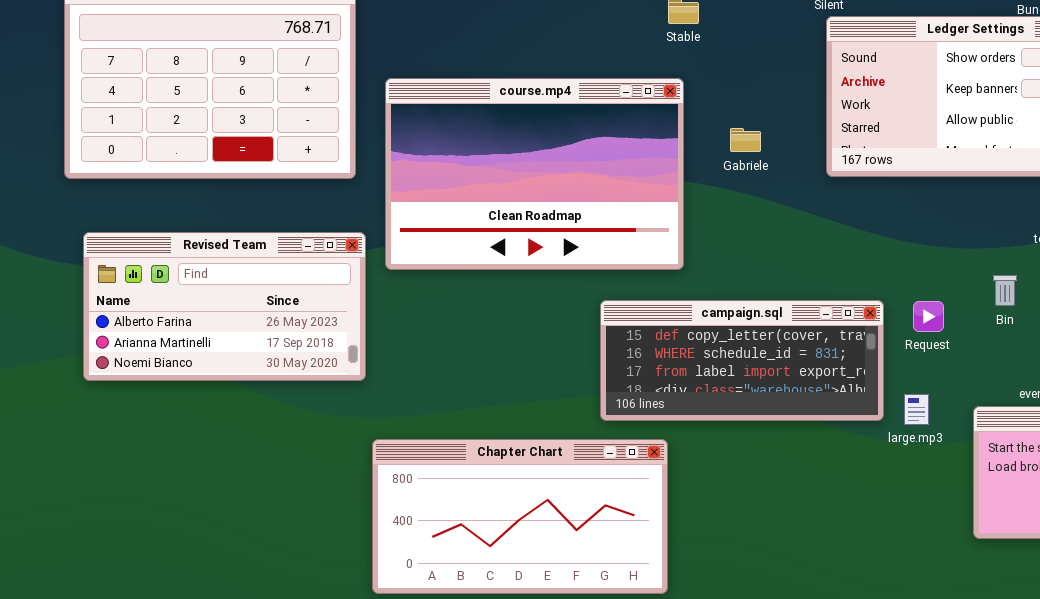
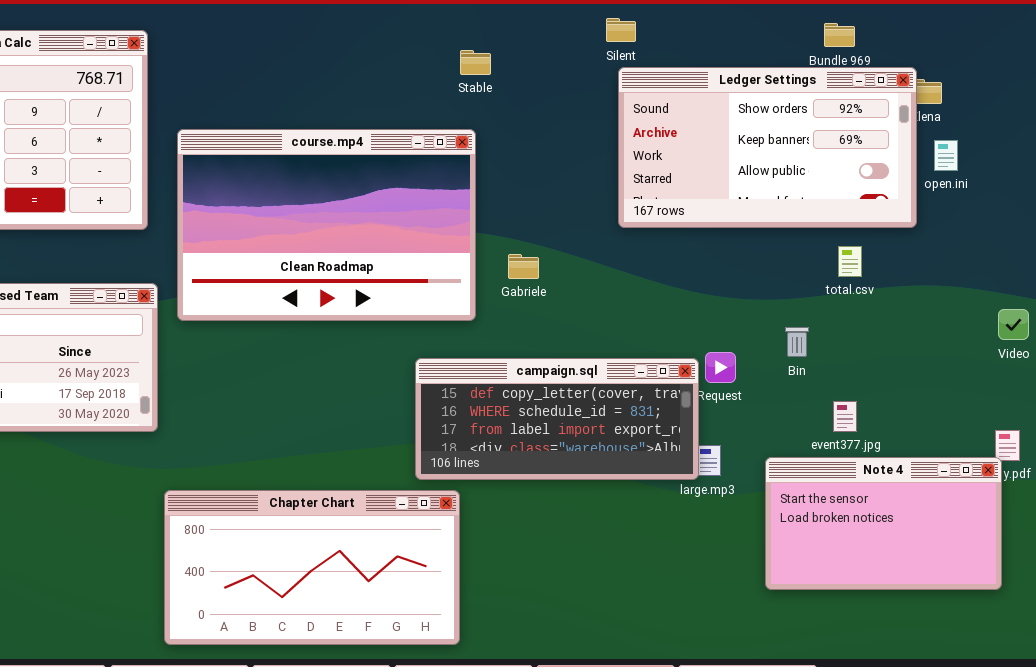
Gabriele: [730,128,761,152] -> [508,254,539,279], moved
campaign.sql: [600,300,884,421] -> [415,358,699,480], moved

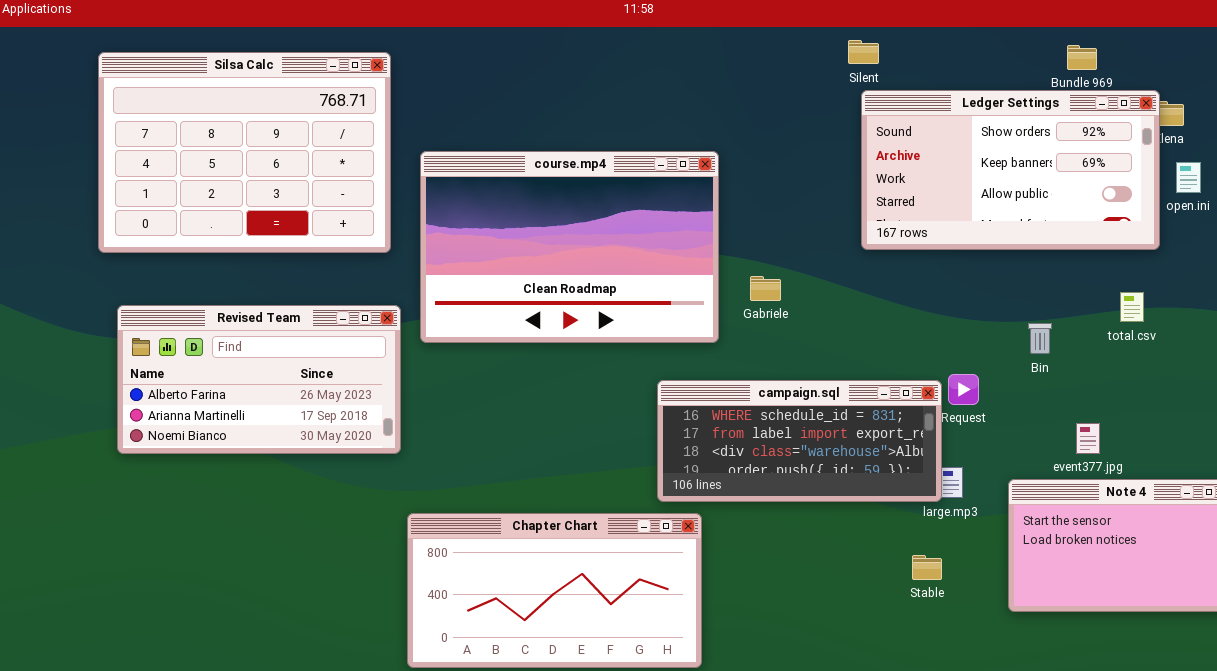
Stable: [460,50,491,75] -> [912,555,942,580], moved
total.csv: [838,246,862,277] -> [1120,292,1144,322], moved
Bin: [785,327,809,357] -> [1028,323,1052,354], moved
campaign.sql: [415,358,699,480] -> [657,380,942,502], scrolled down 1 row

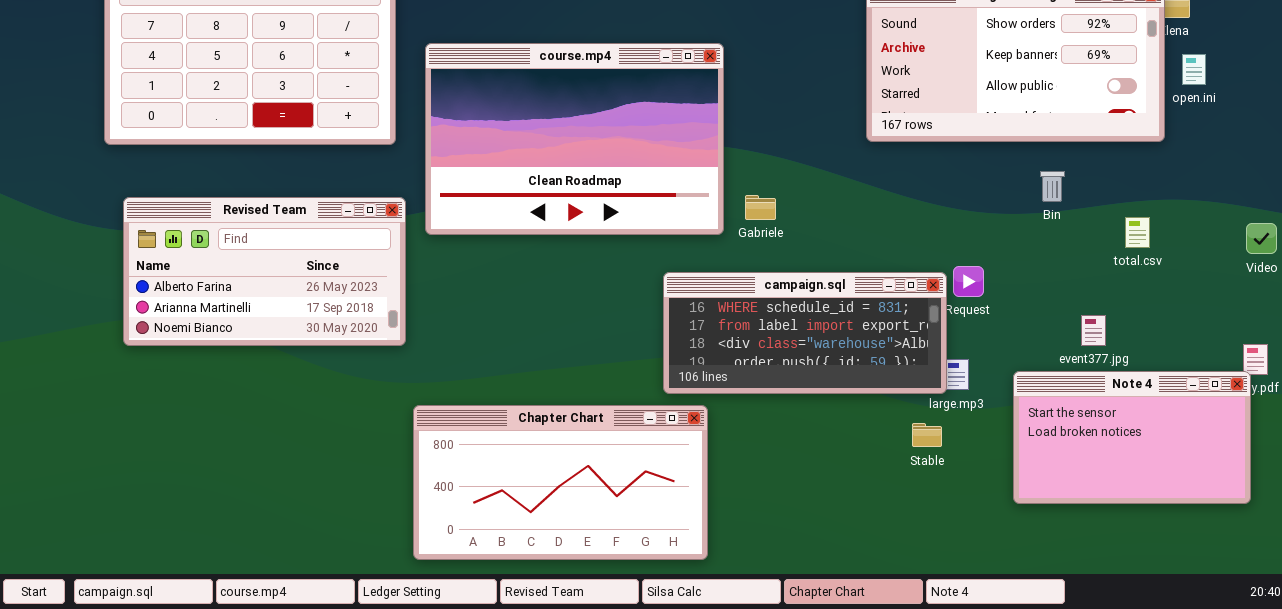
Gabriele: [750,276,781,301] -> [745,195,776,220], moved
total.csv: [1120,292,1144,322] -> [1125,217,1150,248], moved
Bin: [1028,323,1052,354] -> [1040,171,1065,202], moved
Stable: [912,555,942,580] -> [912,423,942,447], moved

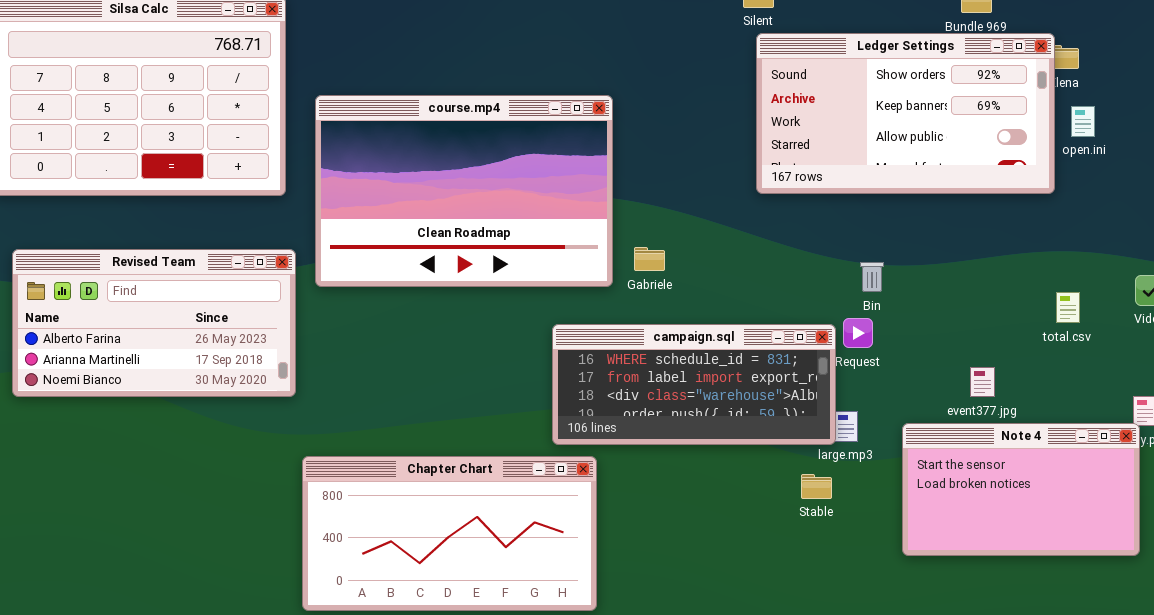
Bin: [1040,171,1065,202] -> [860,262,884,292], moved
total.csv: [1125,217,1150,248] -> [1056,292,1080,323], moved

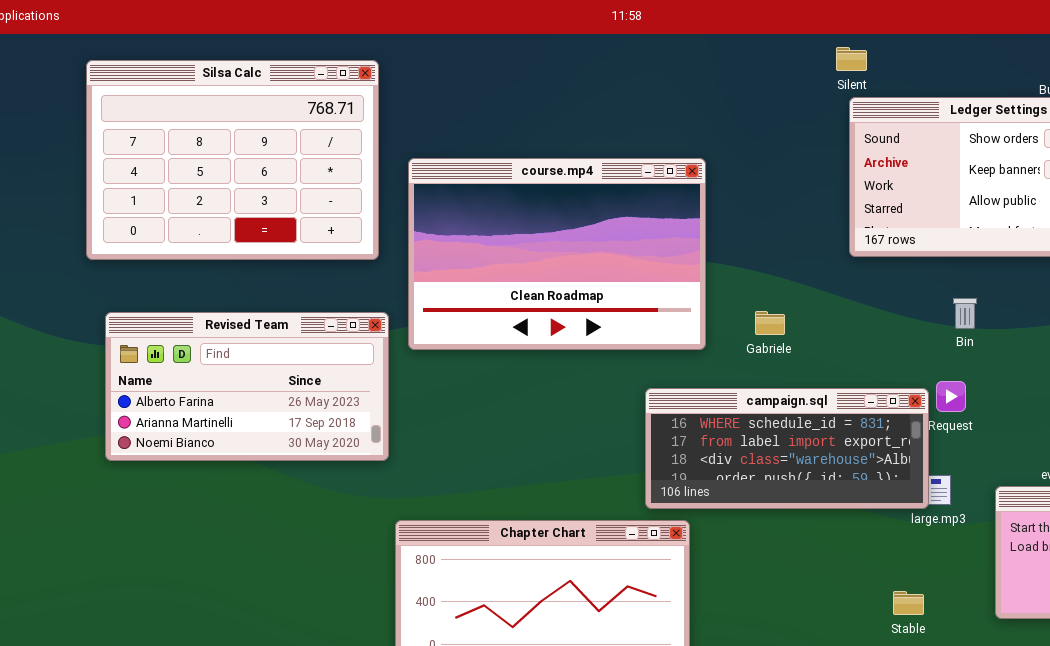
Gabriele: [634,247,665,271] -> [755,311,785,335], moved
Bin: [860,262,884,292] -> [953,298,977,329], moved
Stable: [801,474,832,499] -> [893,591,924,615], moved

